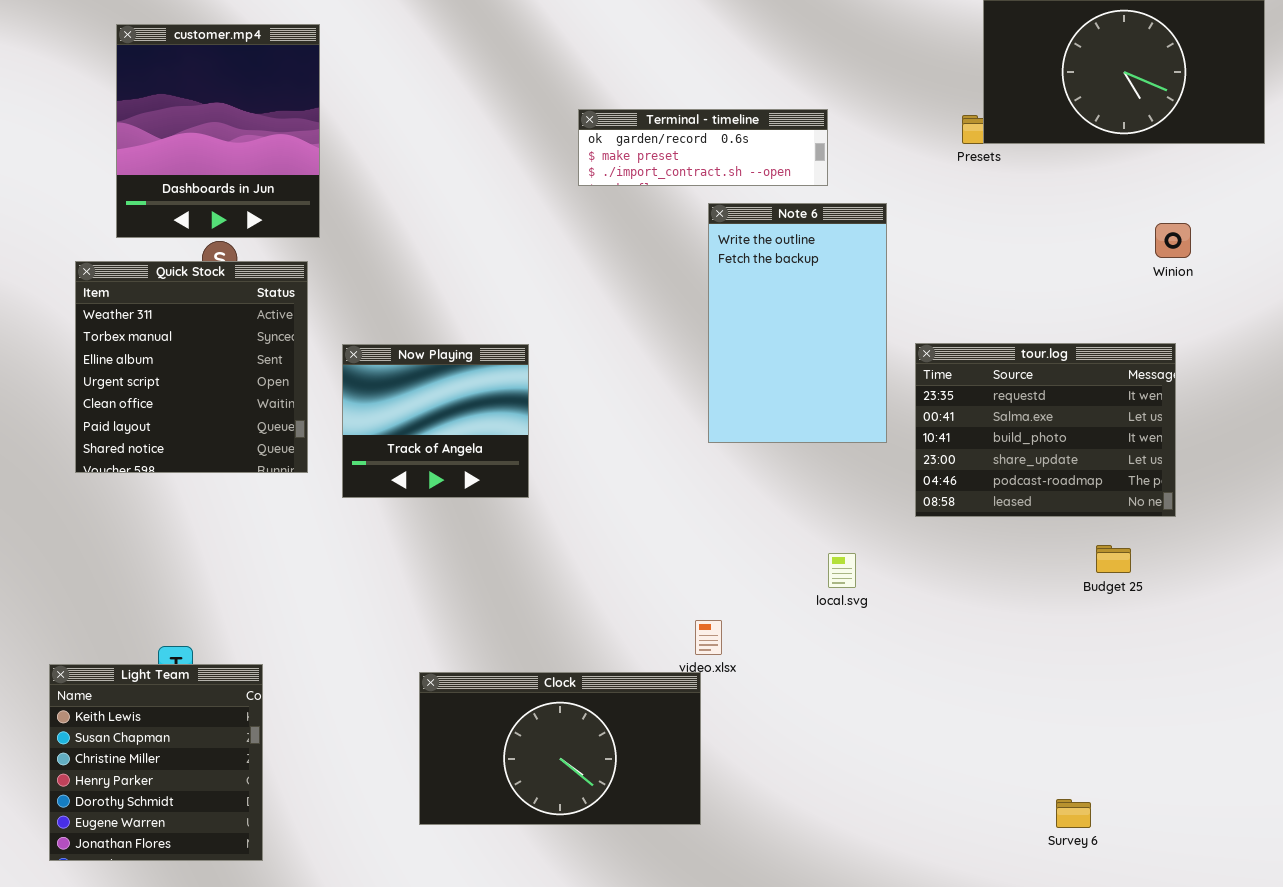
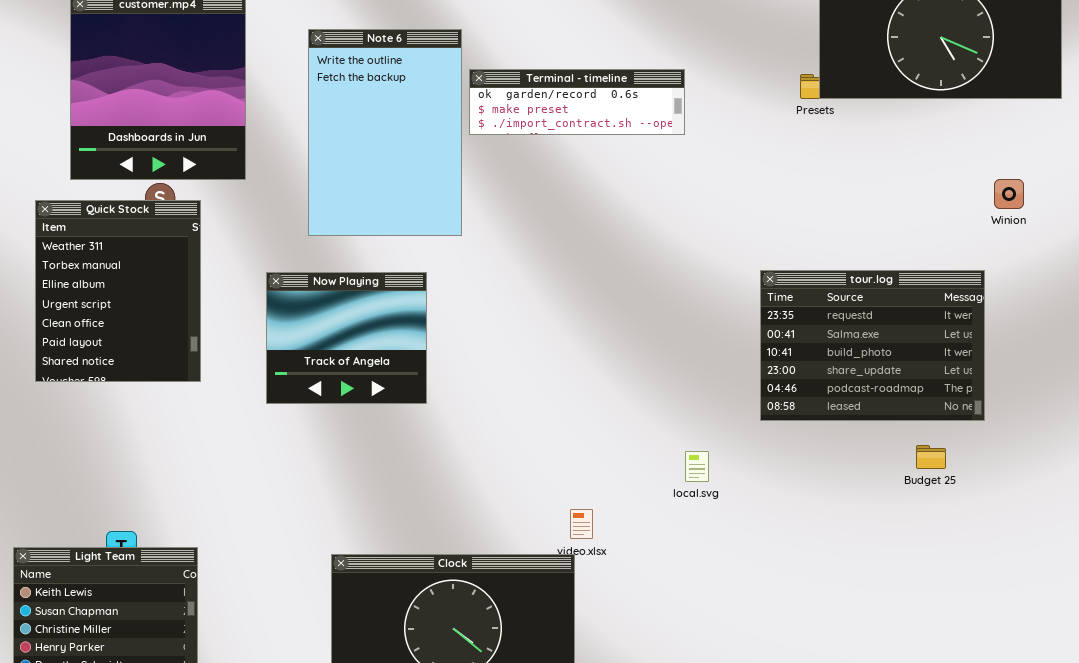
Note 6: [708,203,887,443] -> [308,29,462,236], moved
Winion: [1155,223,1191,258] -> [994,179,1024,209], moved
Quick Stock: [75,261,308,473] -> [35,200,201,382], resized

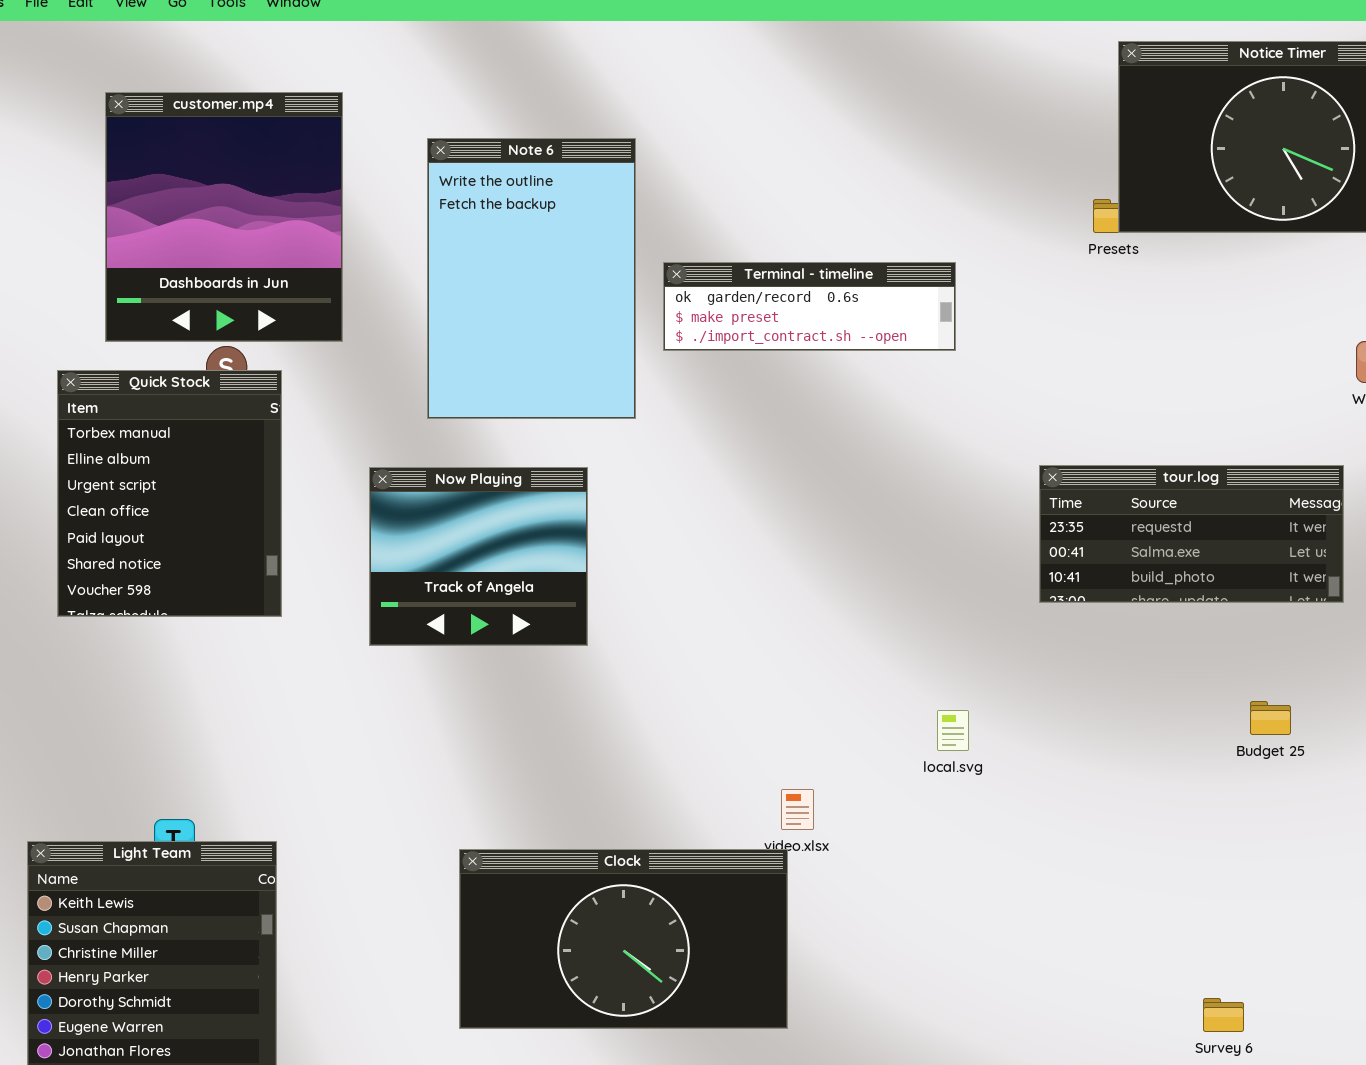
Terminal - timeline: [469,69,685,135] -> [663,262,956,351], moved
Quick Stock: [35,200,201,382] -> [57,370,282,617], scrolled down 1 row
tour.log: [760,270,985,421] -> [1039,465,1344,603], resized

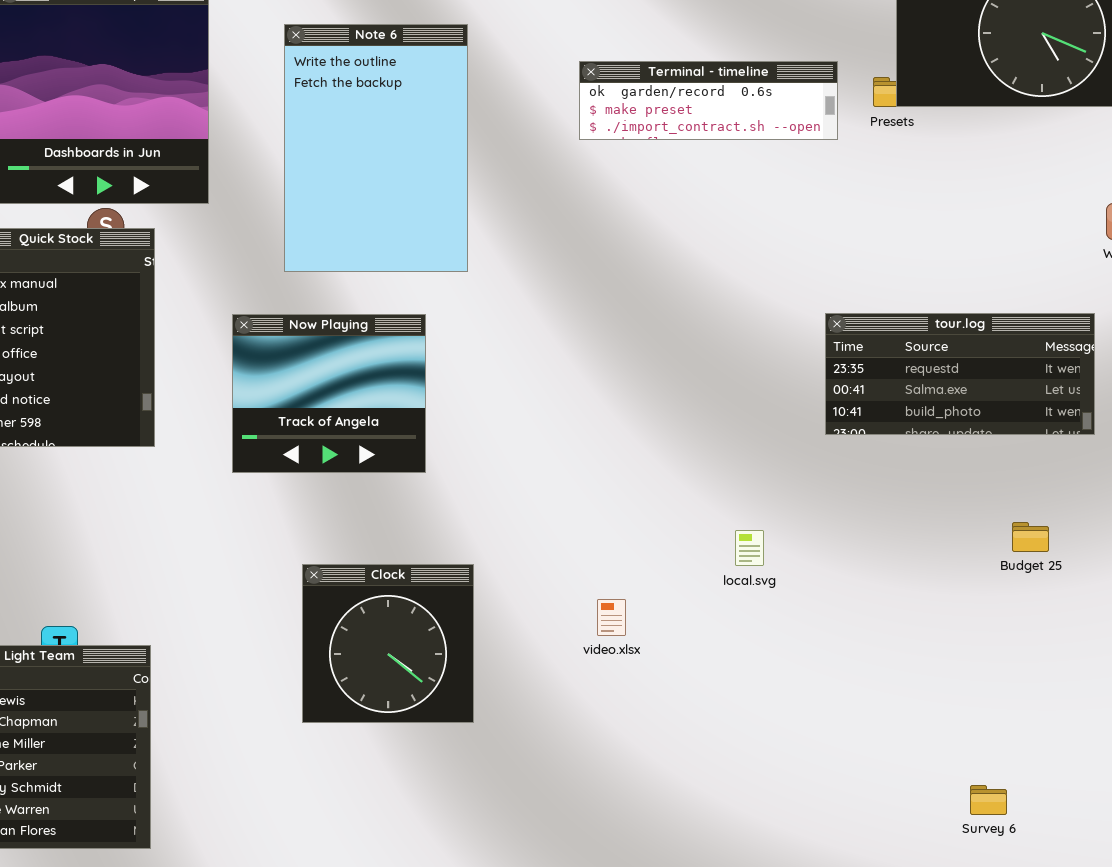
Terminal - timeline: [663,262,956,351] -> [579,61,838,140], moved
Clock: [459,849,788,1029] -> [302,564,474,723], moved, resized

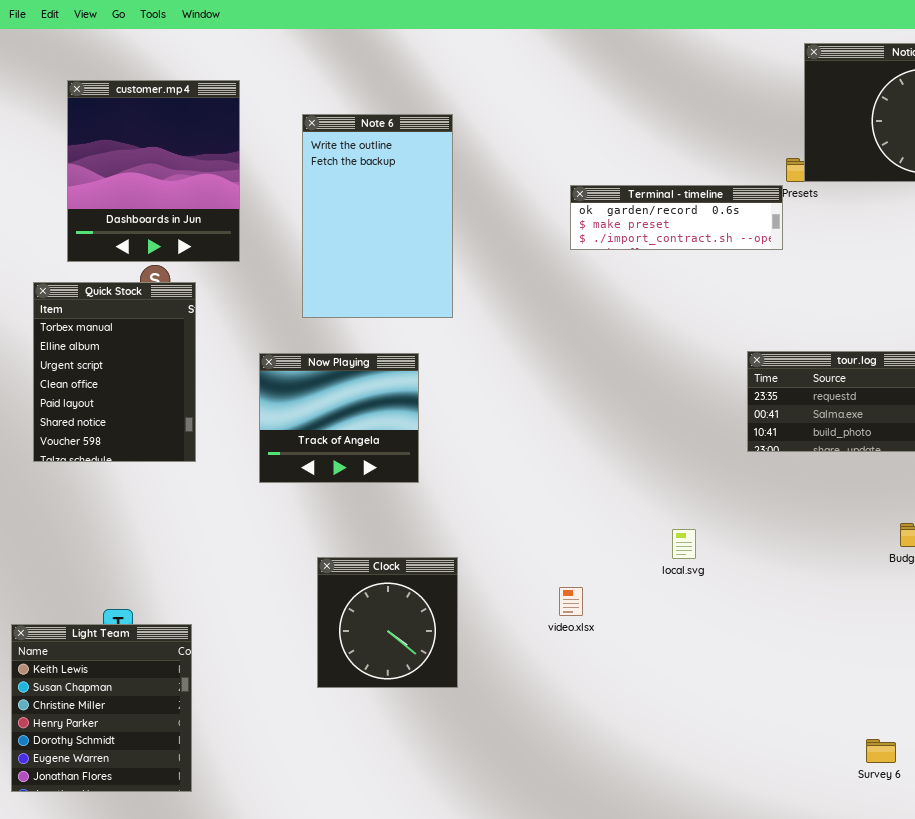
Terminal - timeline: [579,61,838,140] -> [570,185,783,250], moved

